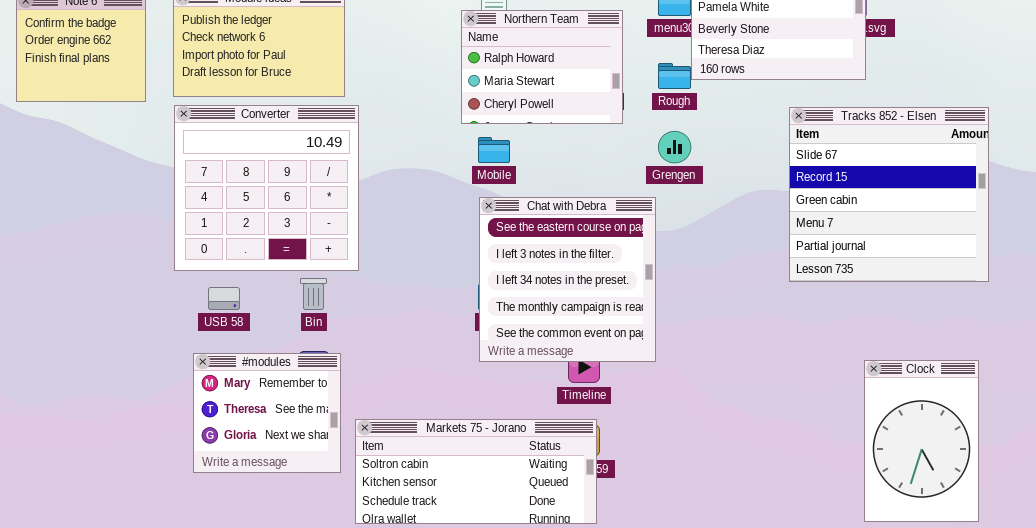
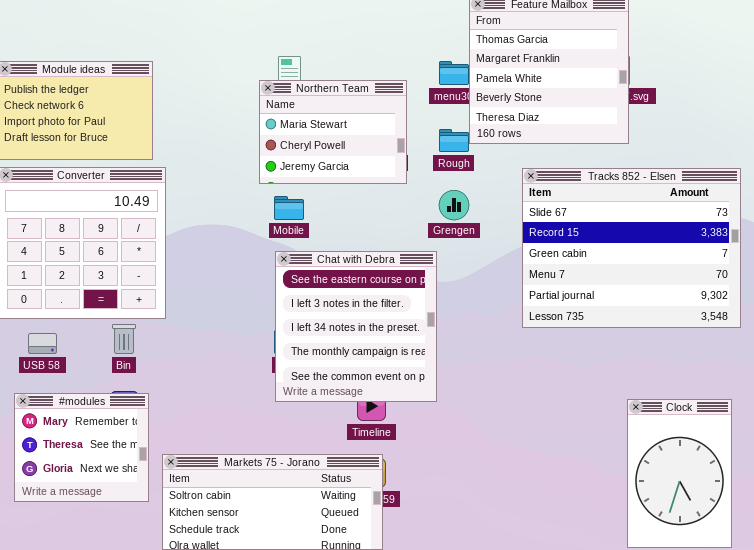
Northern Team: [461,10,623,124] -> [259,80,407,184], scrolled down 1 row
Tracks 852 - Elsen: [789,107,989,282] -> [522,168,741,328], resized

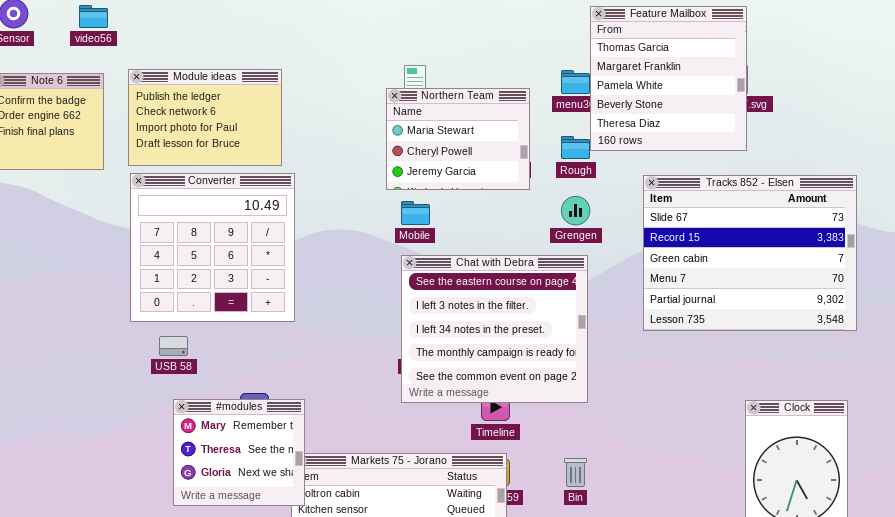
Chat with Debra: [275,251,437,402] -> [401,255,588,403], resized
Bin: [112,324,136,354] -> [564,458,587,487], moved
#modules: [14,393,149,502] -> [173,399,305,506], moved

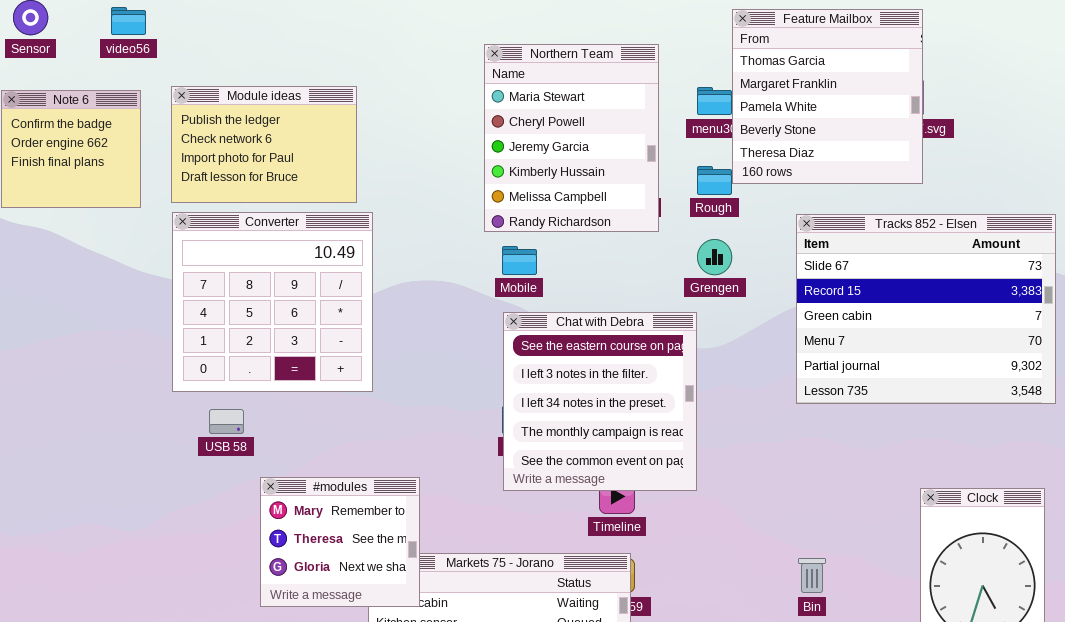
Northern Team: [386,88,530,190] -> [484,44,659,232], resized
Chat with Debra: [401,255,588,403] -> [503,312,697,491], resized
#modules: [173,399,305,506] -> [260,477,420,607], moved
Bin: [564,458,587,487] -> [798,558,826,593], moved

